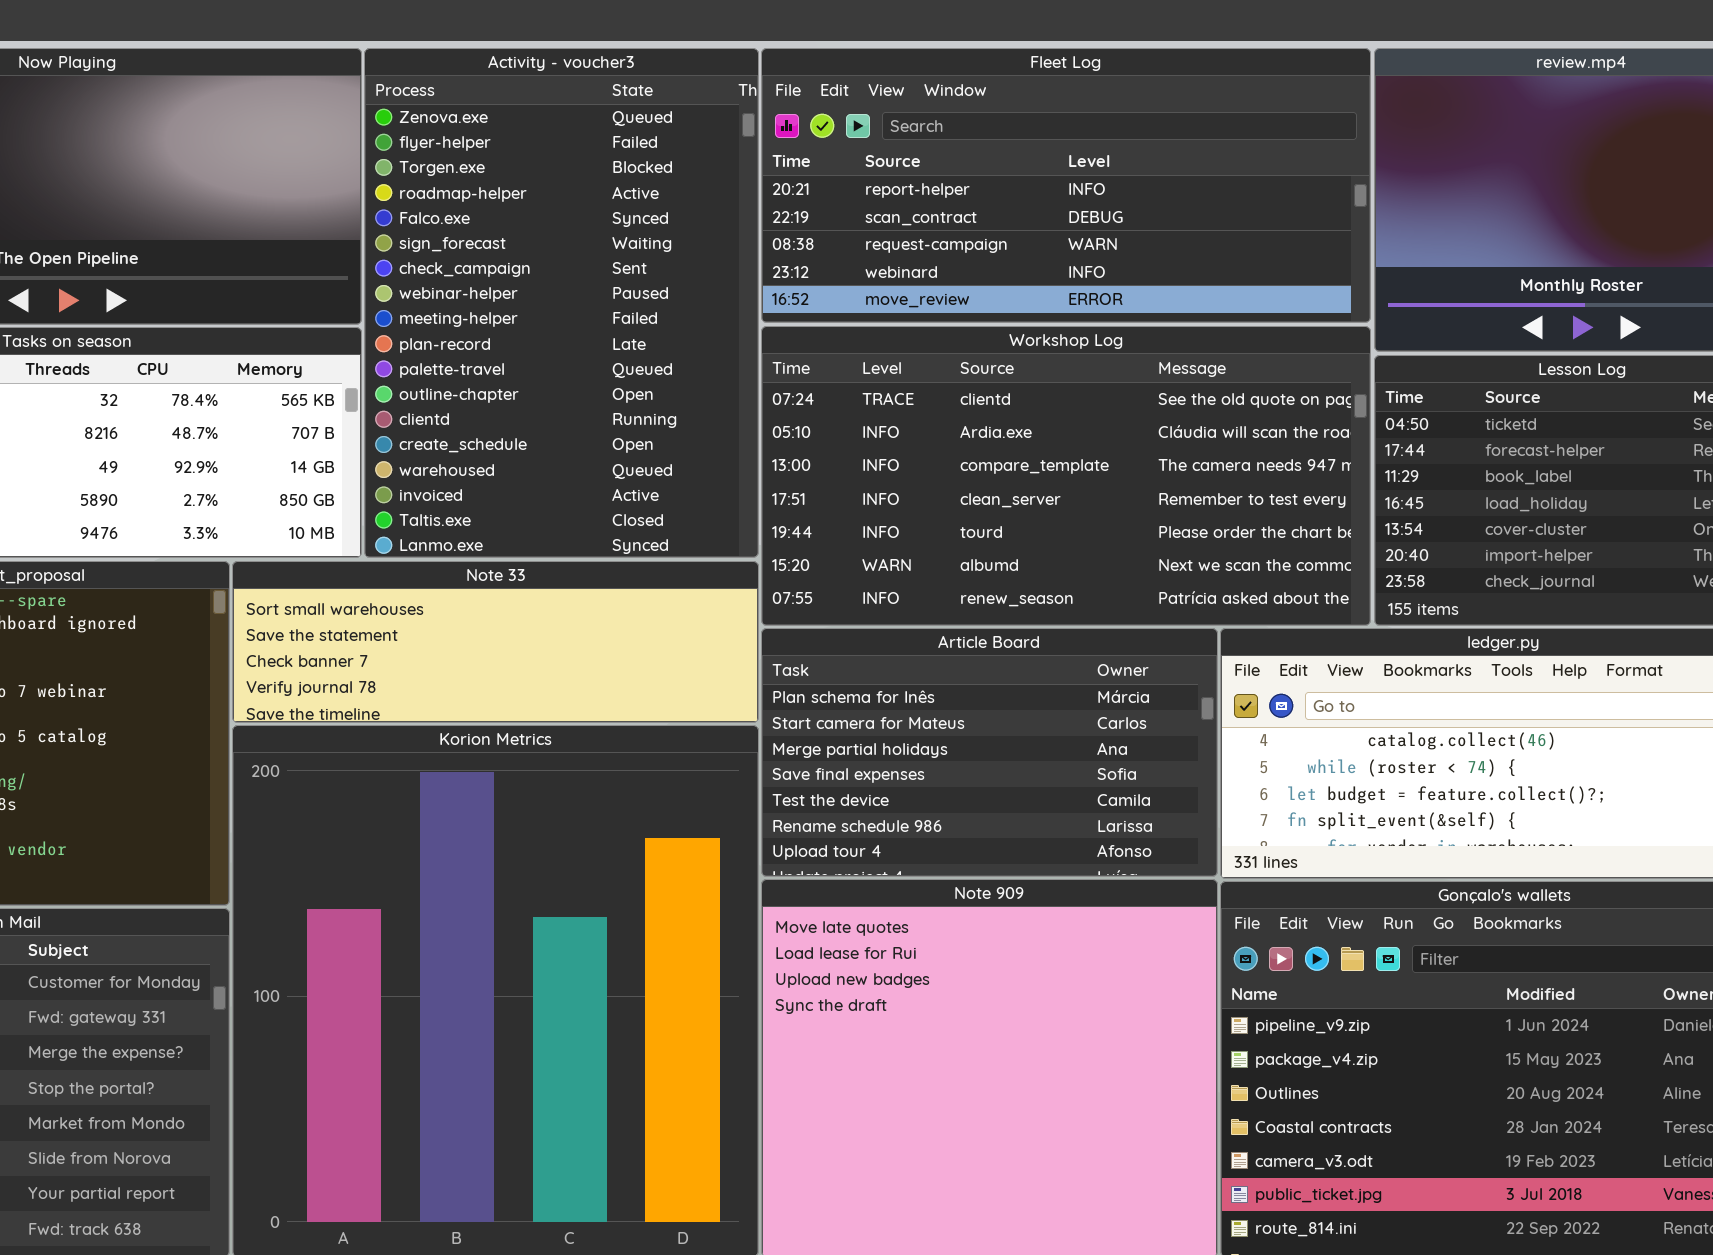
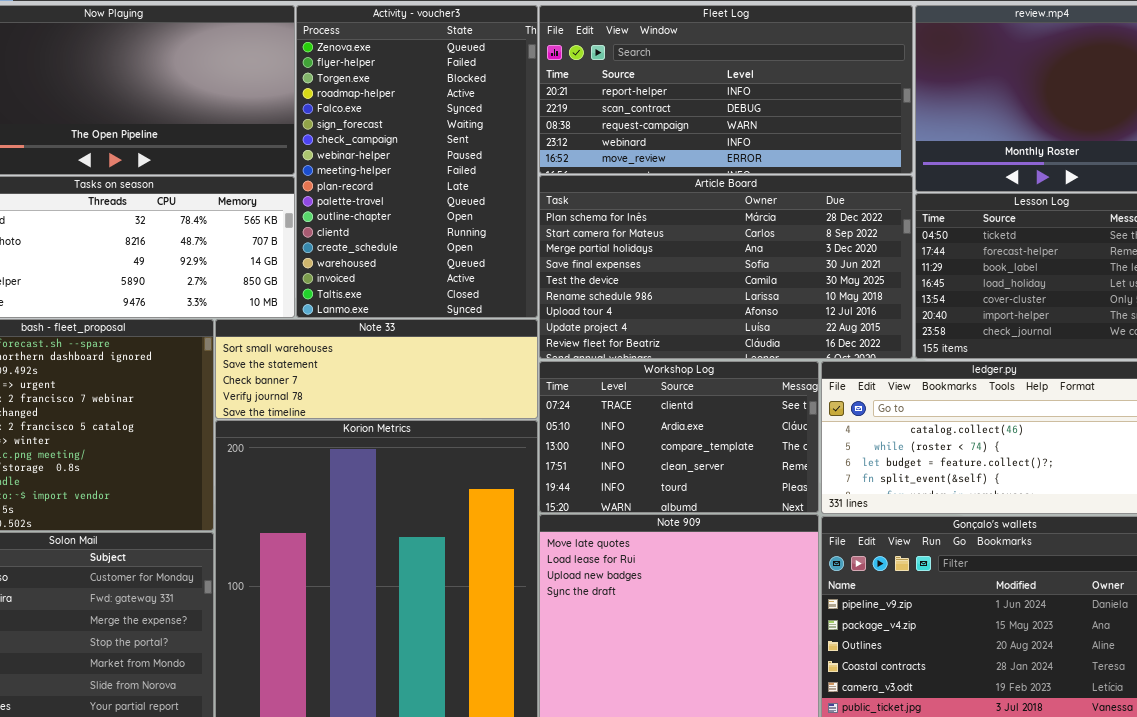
Workshop Log: [761,326,1371,626] -> [539,361,819,513], moved, resized
Article Board: [761,628,1218,877] -> [539,175,913,359], moved, resized

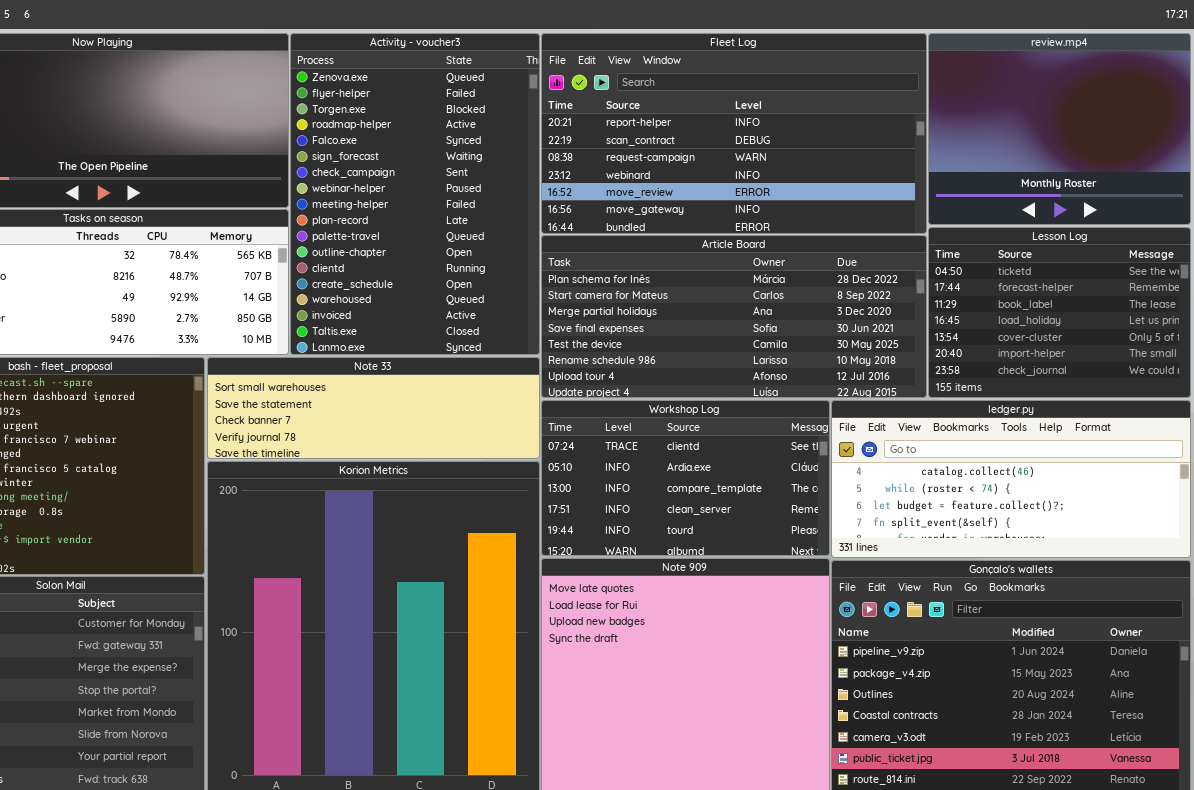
Fleet Log: [539,5,913,174] -> [541,33,927,234], resized
Article Board: [539,175,913,359] -> [541,235,927,398], resized

